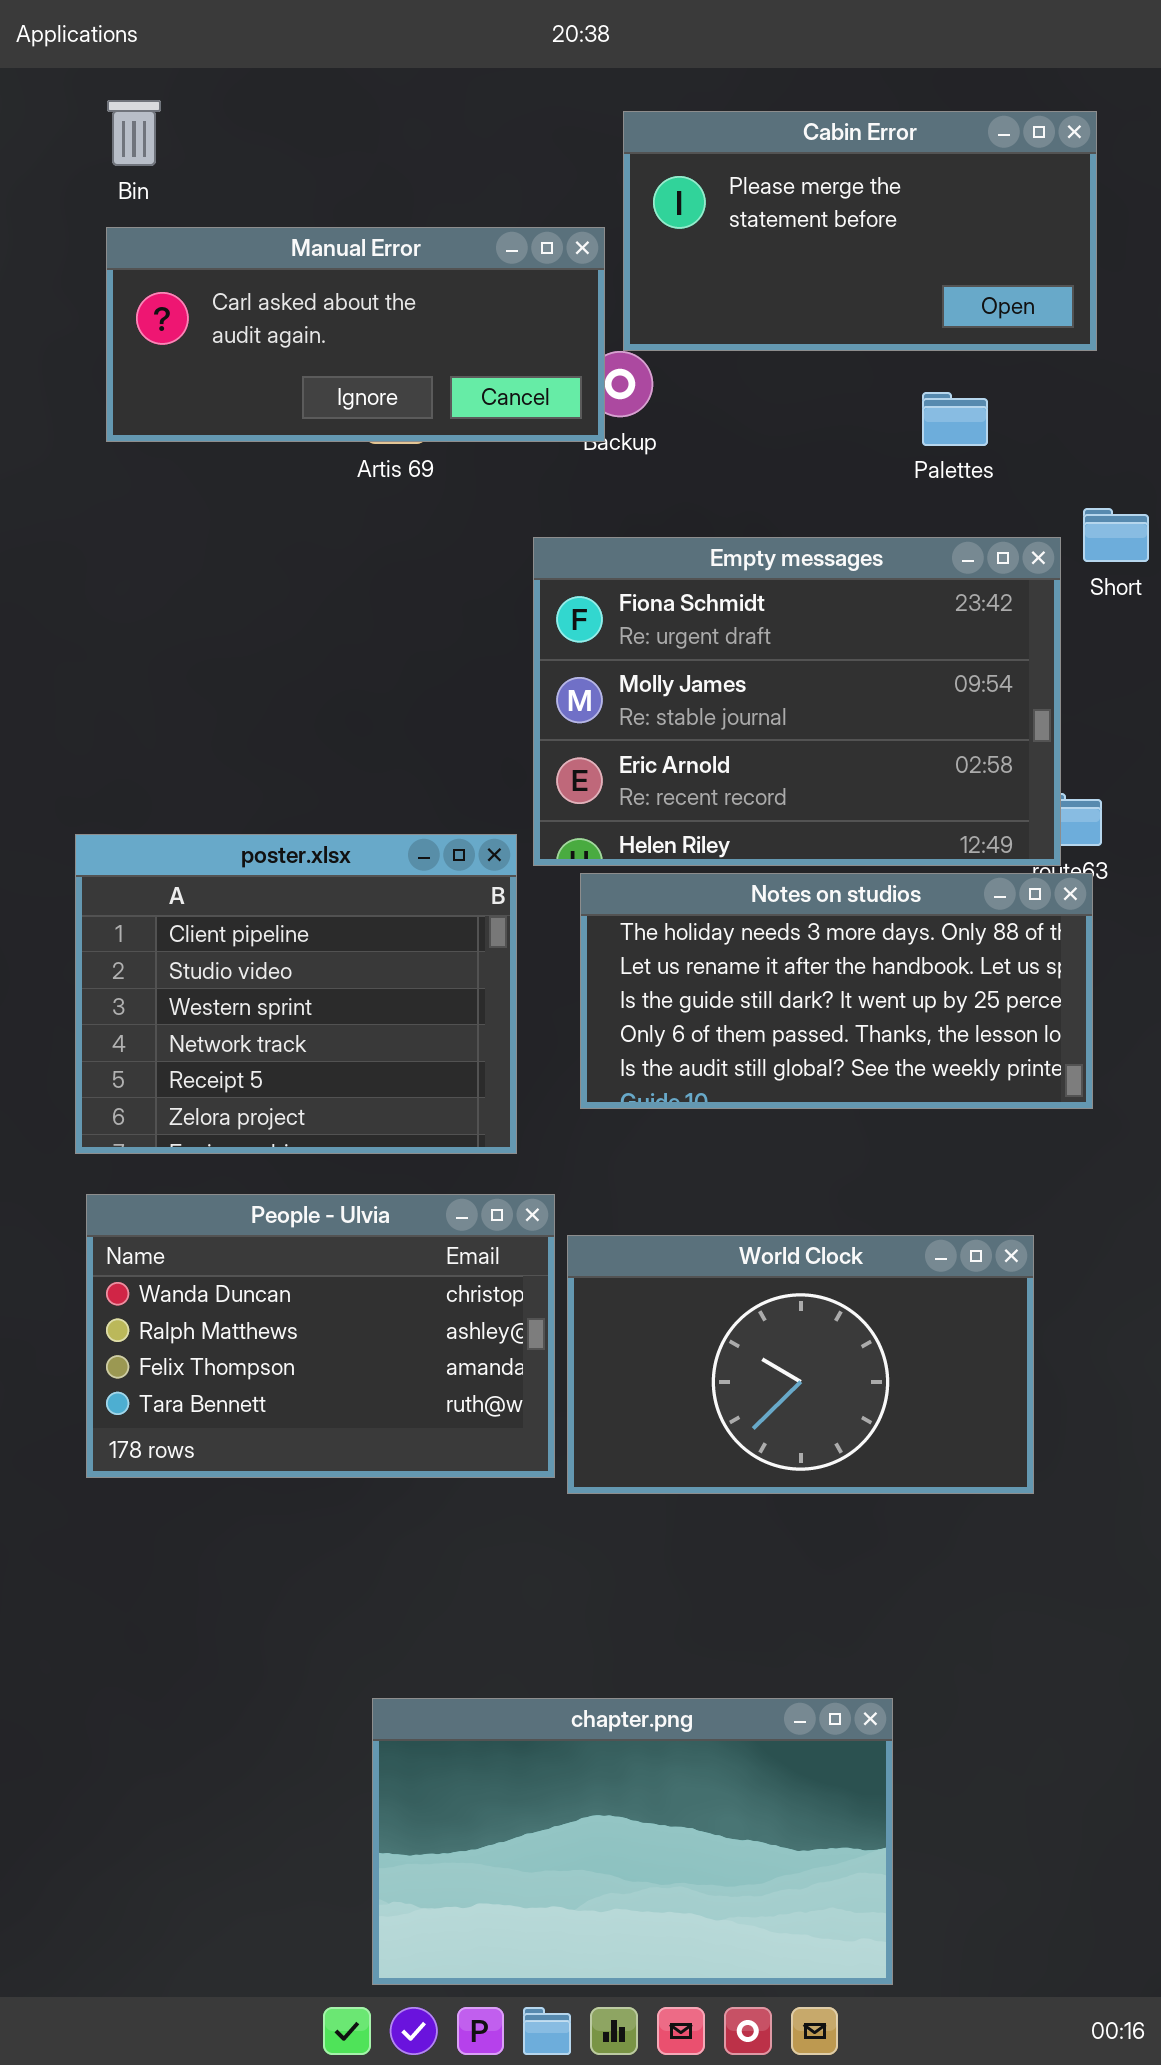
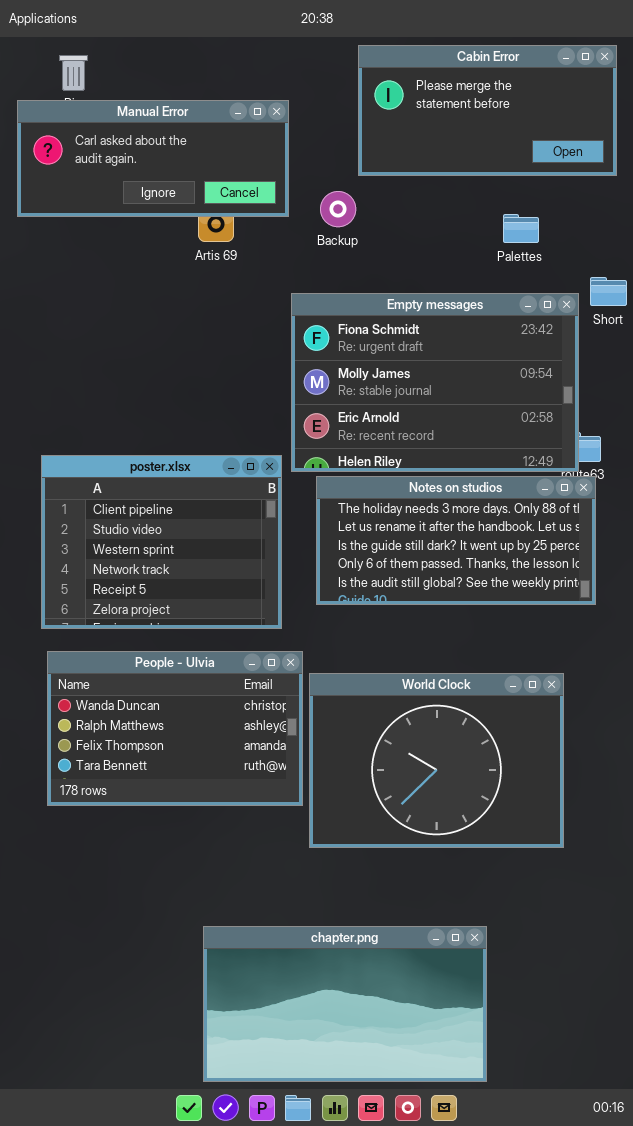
Cabin Error: [623,111,1097,351] -> [358,45,617,176], moved
Manual Error: [106,227,605,442] -> [17,100,289,217], moved
World Clock: [567,1235,1034,1494] -> [309,673,564,848], resized

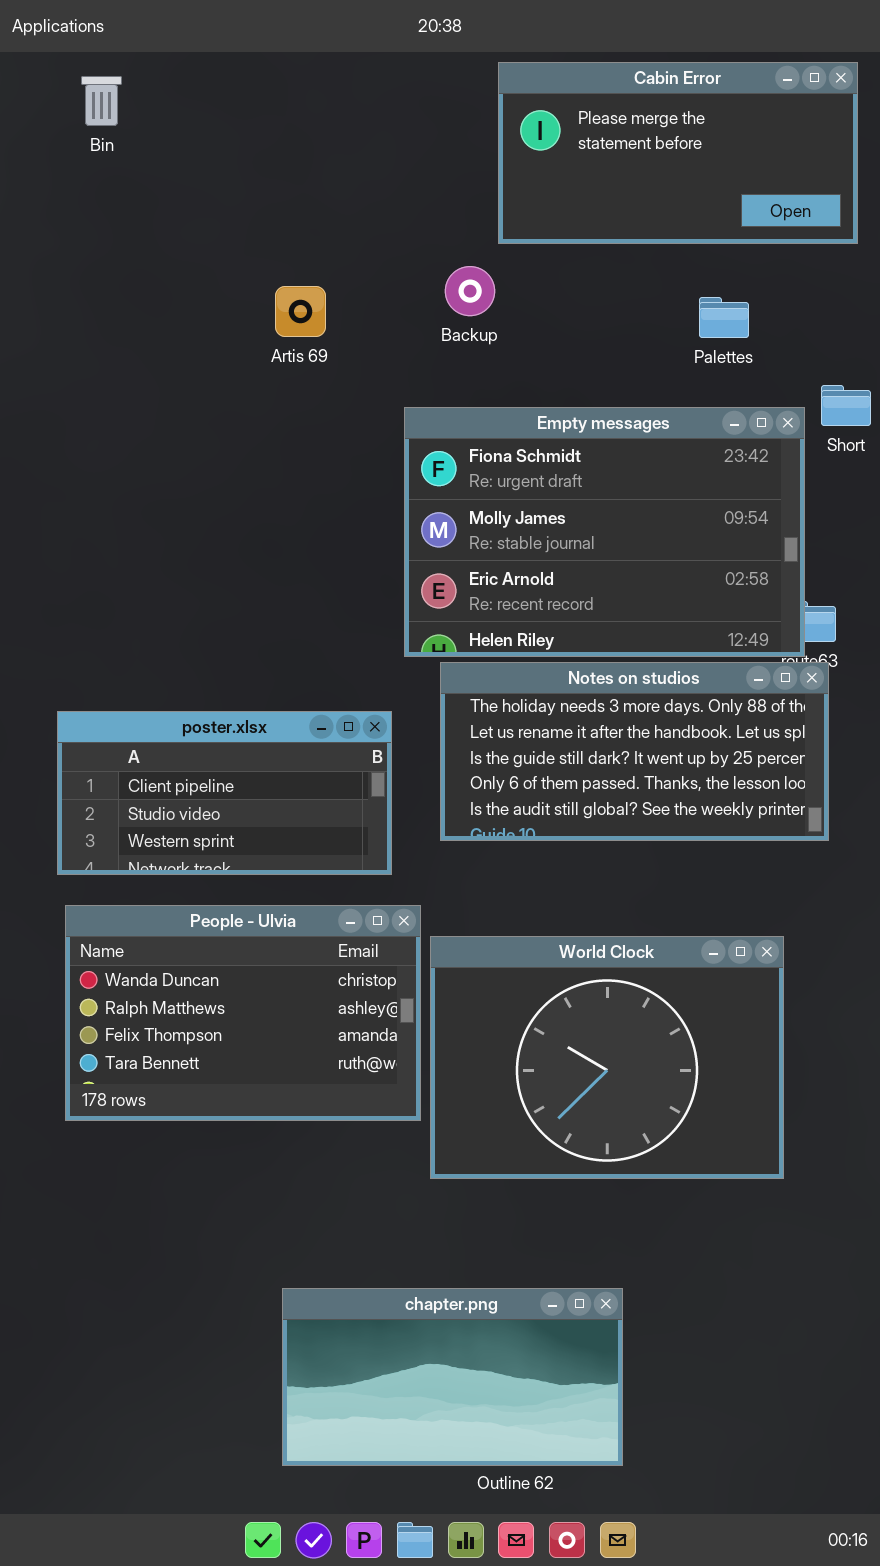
Manual Error: [17,100,289,217] -> none, closed
poster.xlsx: [41,455,282,629] -> [57,711,392,875], resized
chapter.png: [203,926,487,1082] -> [282,1288,623,1466], resized

